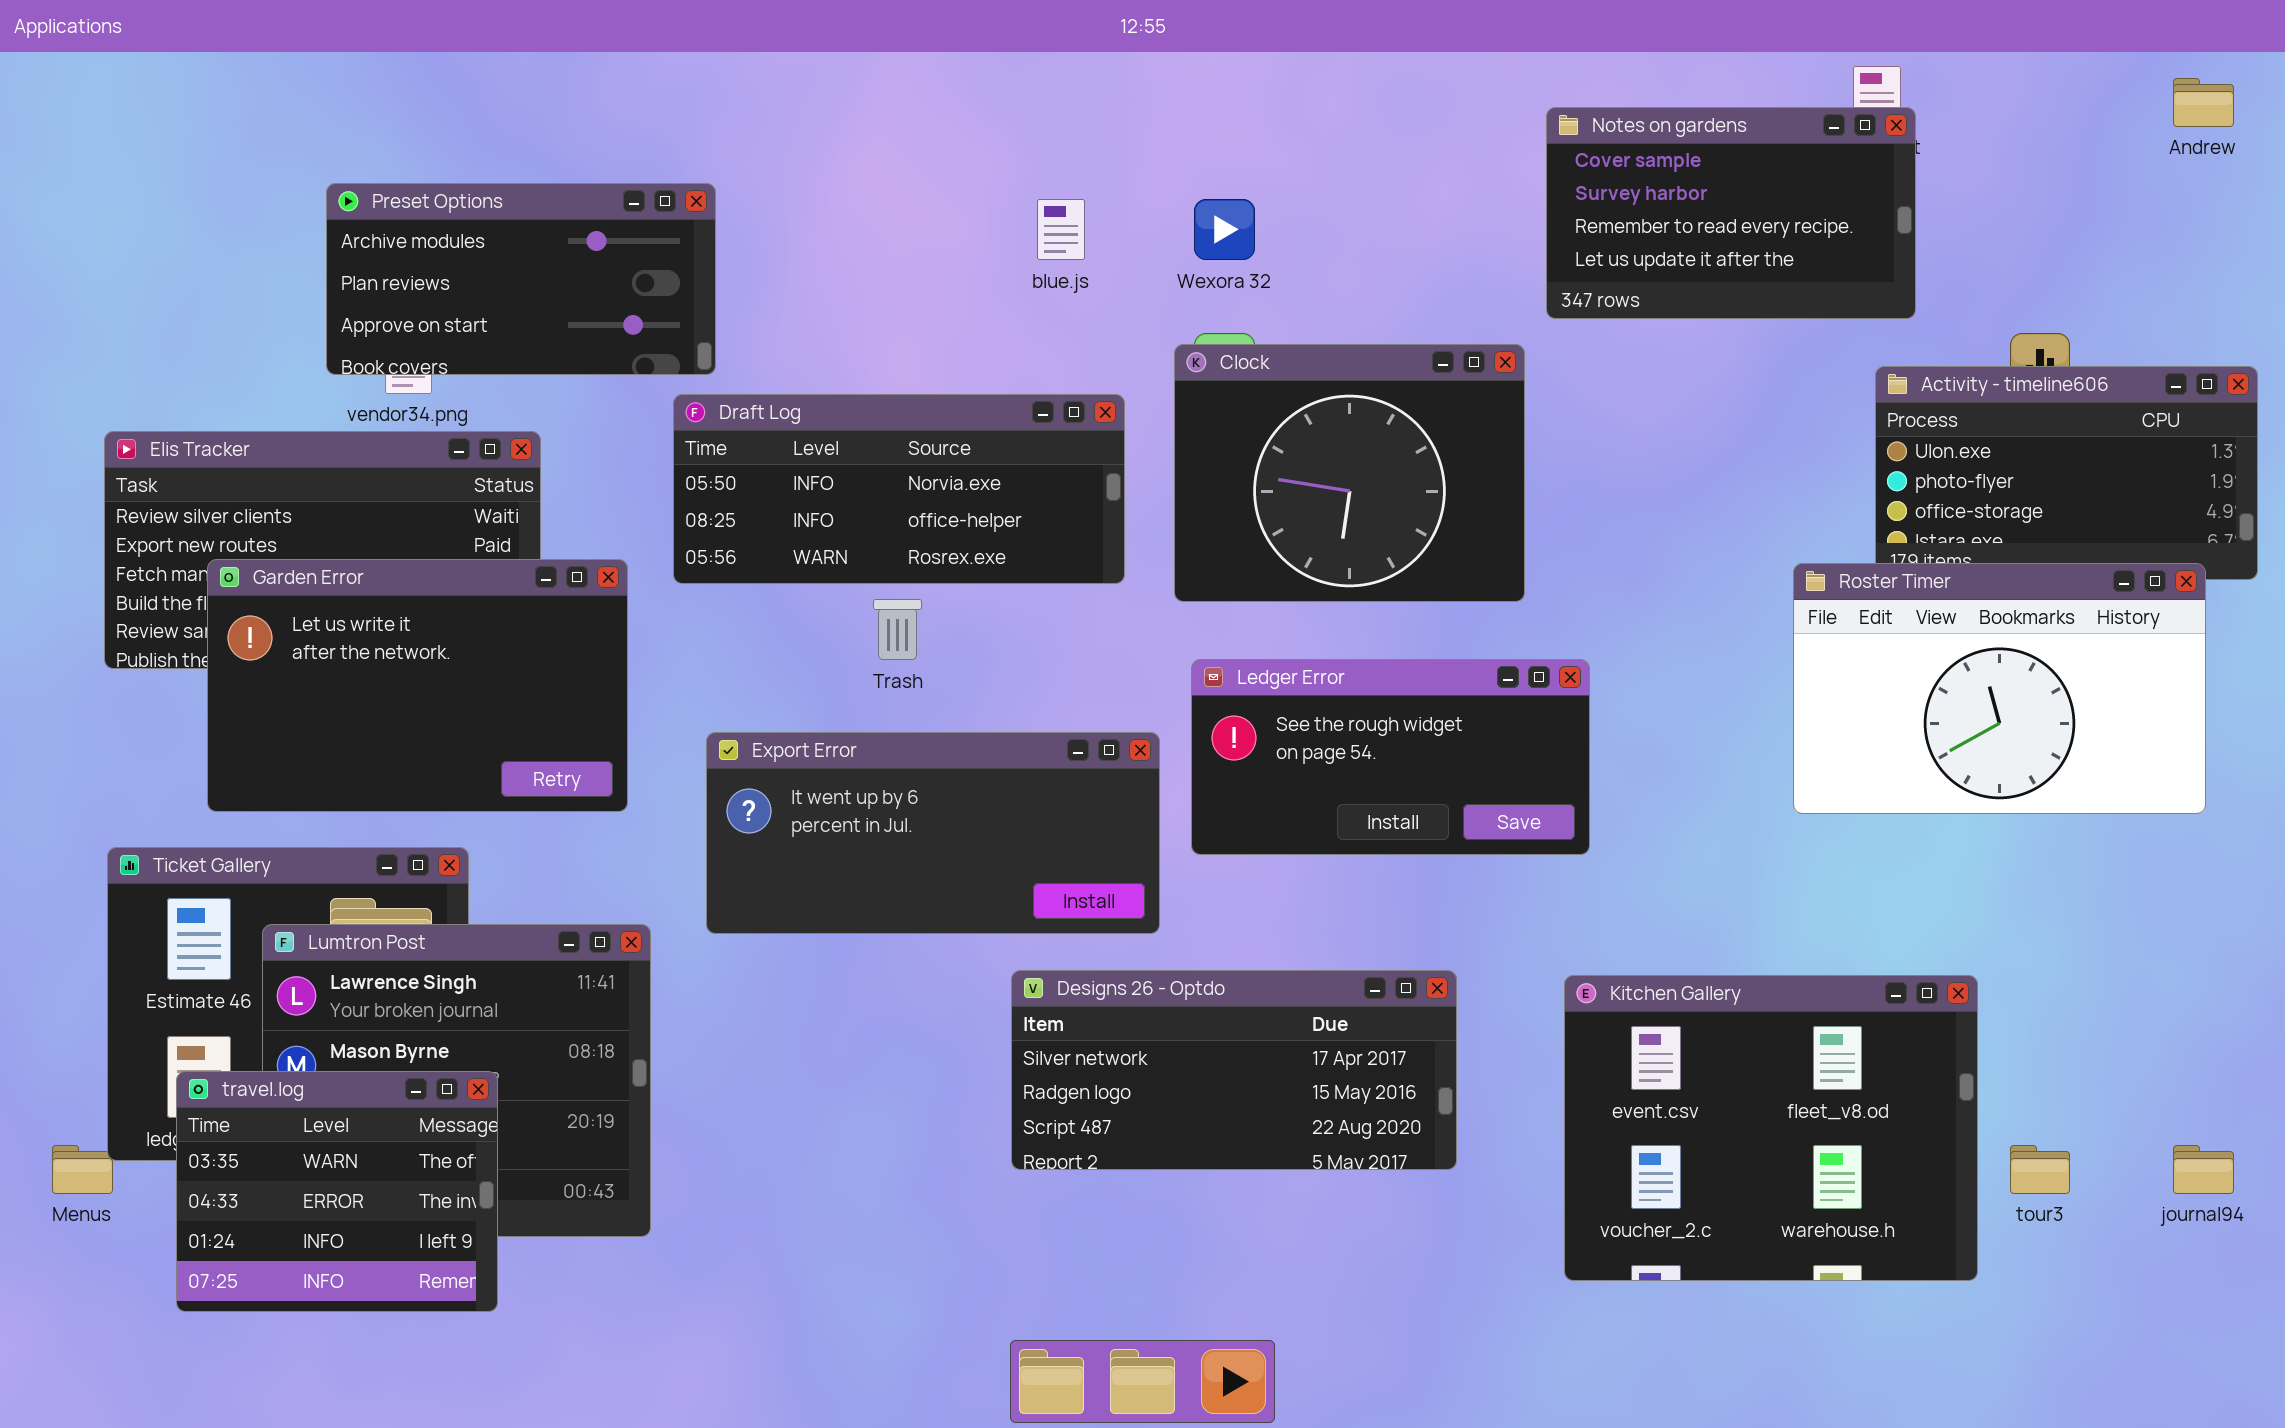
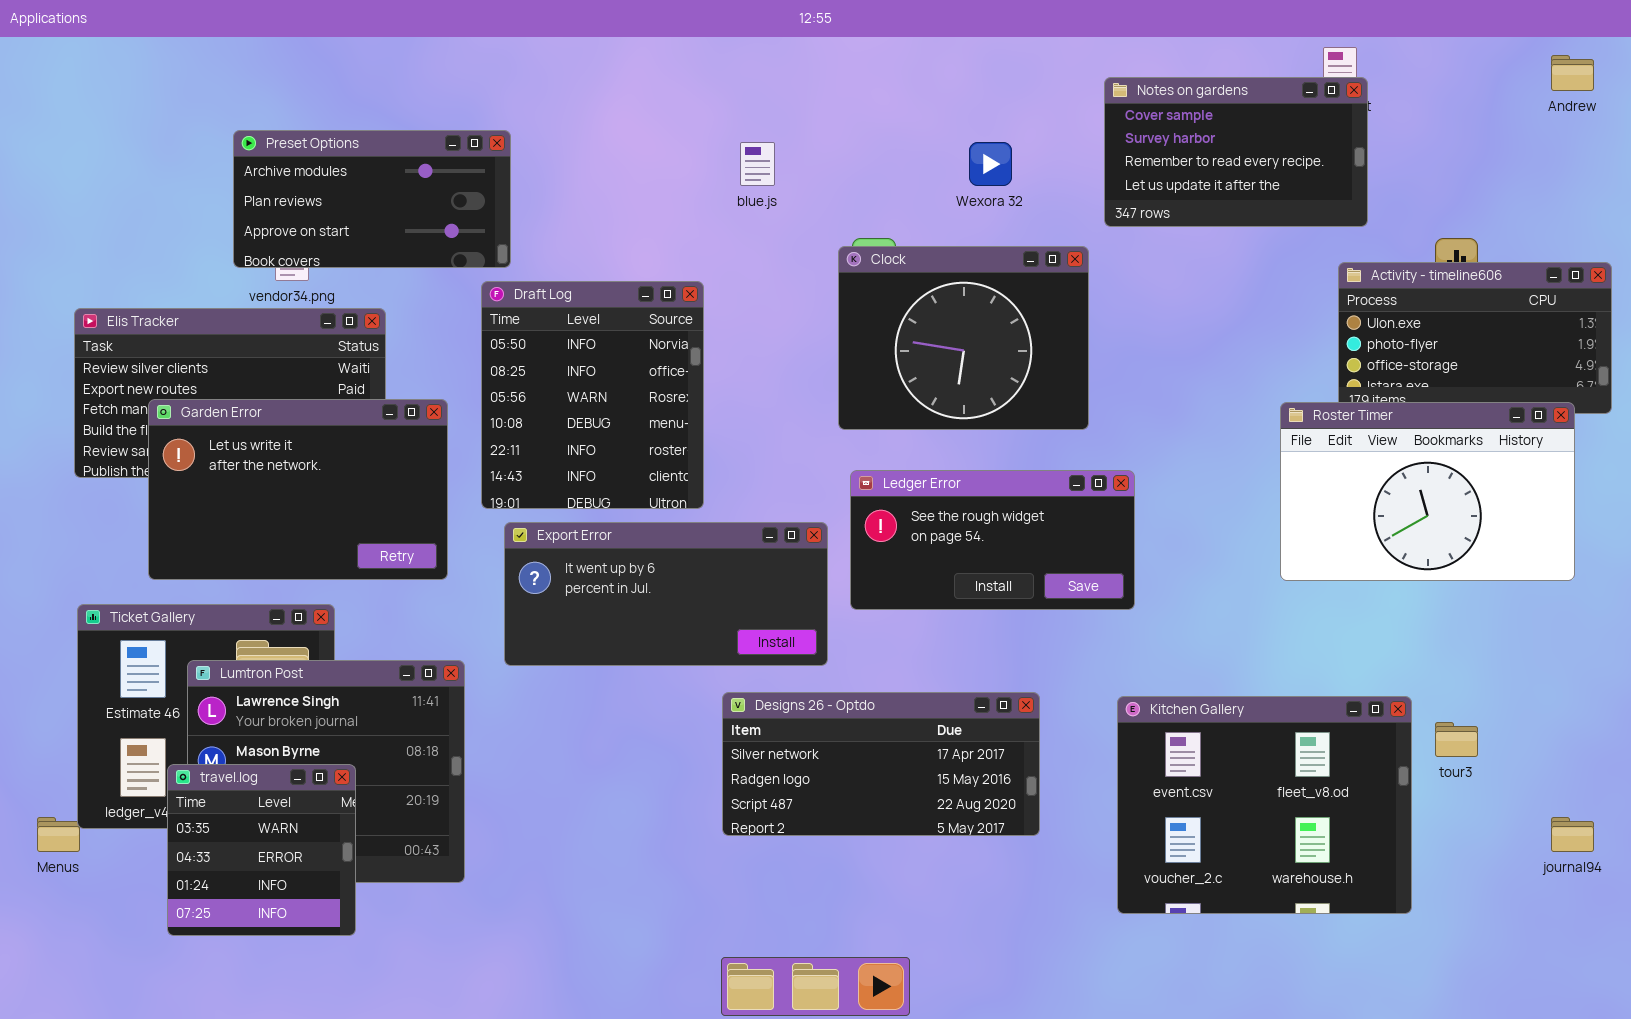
Wexora 32: [1194,199,1255,260] -> [969,142,1012,186], moved
Draft Log: [673,394,1125,584] -> [481,281,704,509], resized
travel.log: [176,1071,498,1312] -> [167,764,356,936], resized
tour3: [2010,1145,2070,1194] -> [1435,722,1478,757], moved

